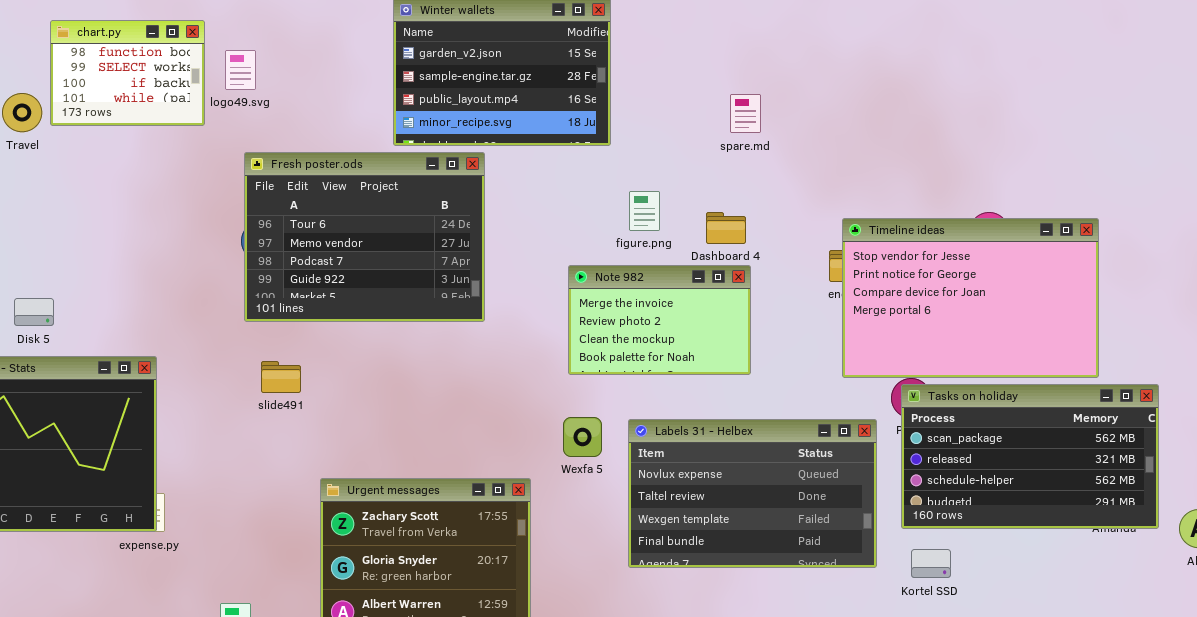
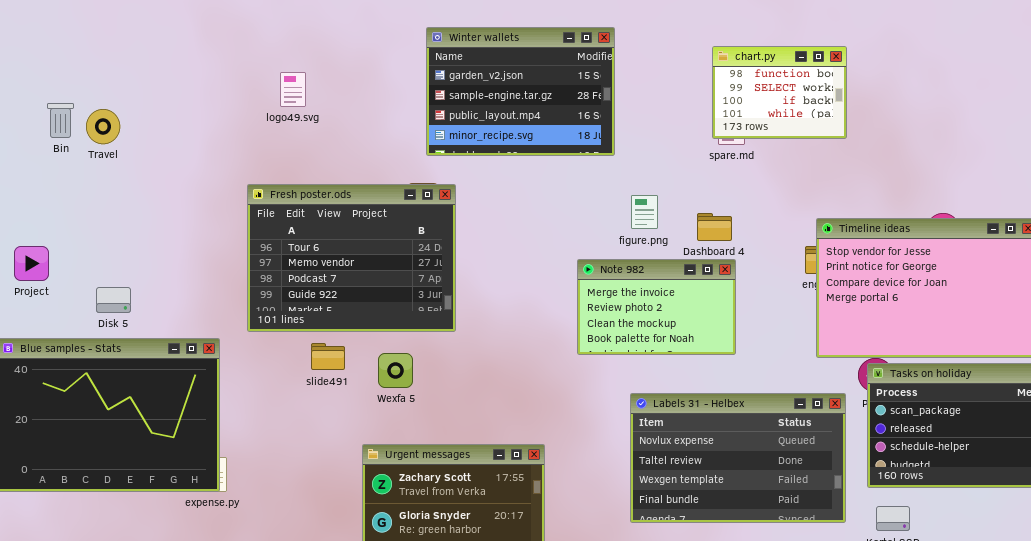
chart.py: [50,20,205,126] -> [712,46,847,139], moved
Fresh poster.ods: [244,152,485,322] -> [247,184,456,332], moved
Wexfa 5: [563,417,602,457] -> [378,353,413,388], moved

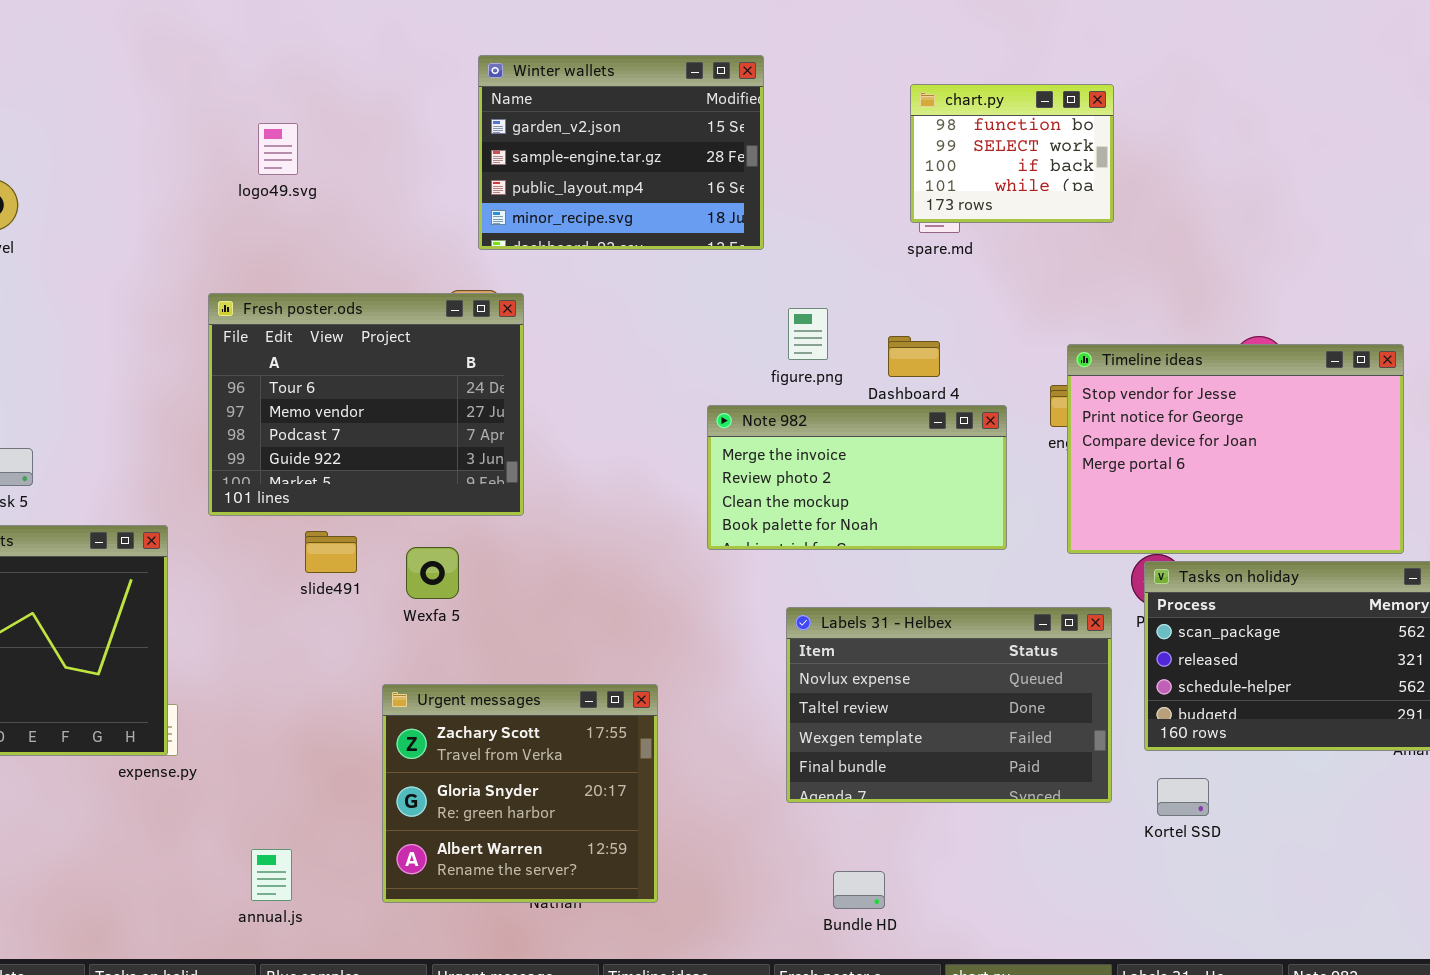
Note 982: [577,259,736,355] -> [707,405,1007,550], resized

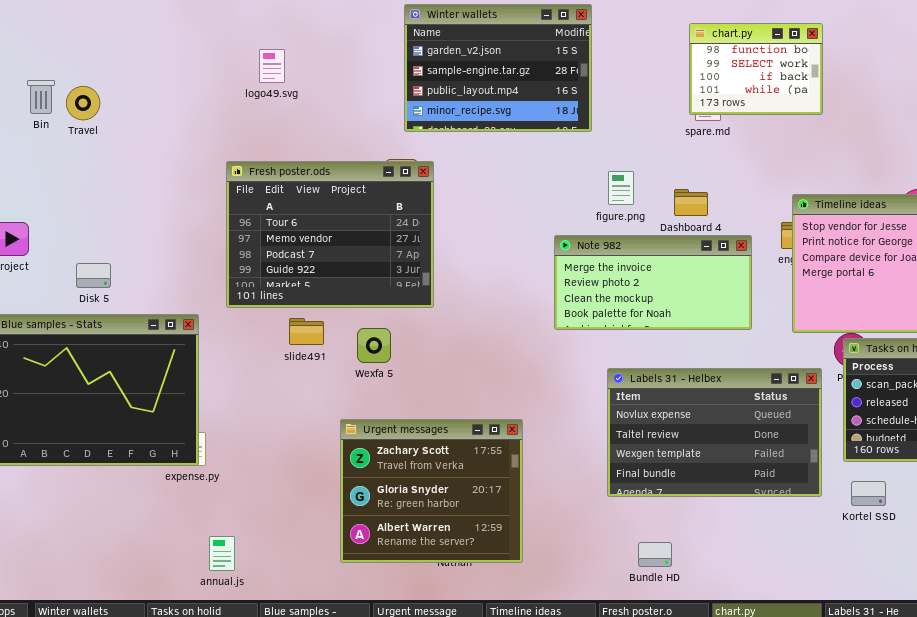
annual.js: [251,849,292,901] -> [209,536,235,571], moved

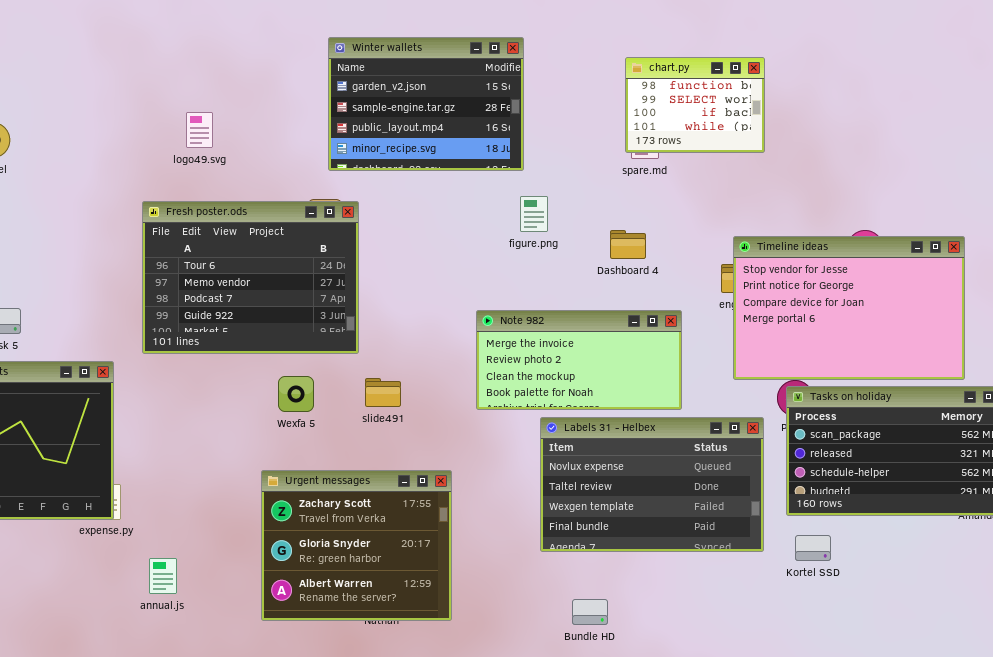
logo49.svg: [259,49,285,83] -> [186,112,213,148], moved
figure.png: [608,171,634,205] -> [520,196,548,232], moved
Note 982: [554,235,752,330] -> [476,310,682,410], moved
slide491: [289,318,324,345] -> [365,378,401,407], moved
annual.js: [209,536,235,571] -> [149,558,177,594], moved

